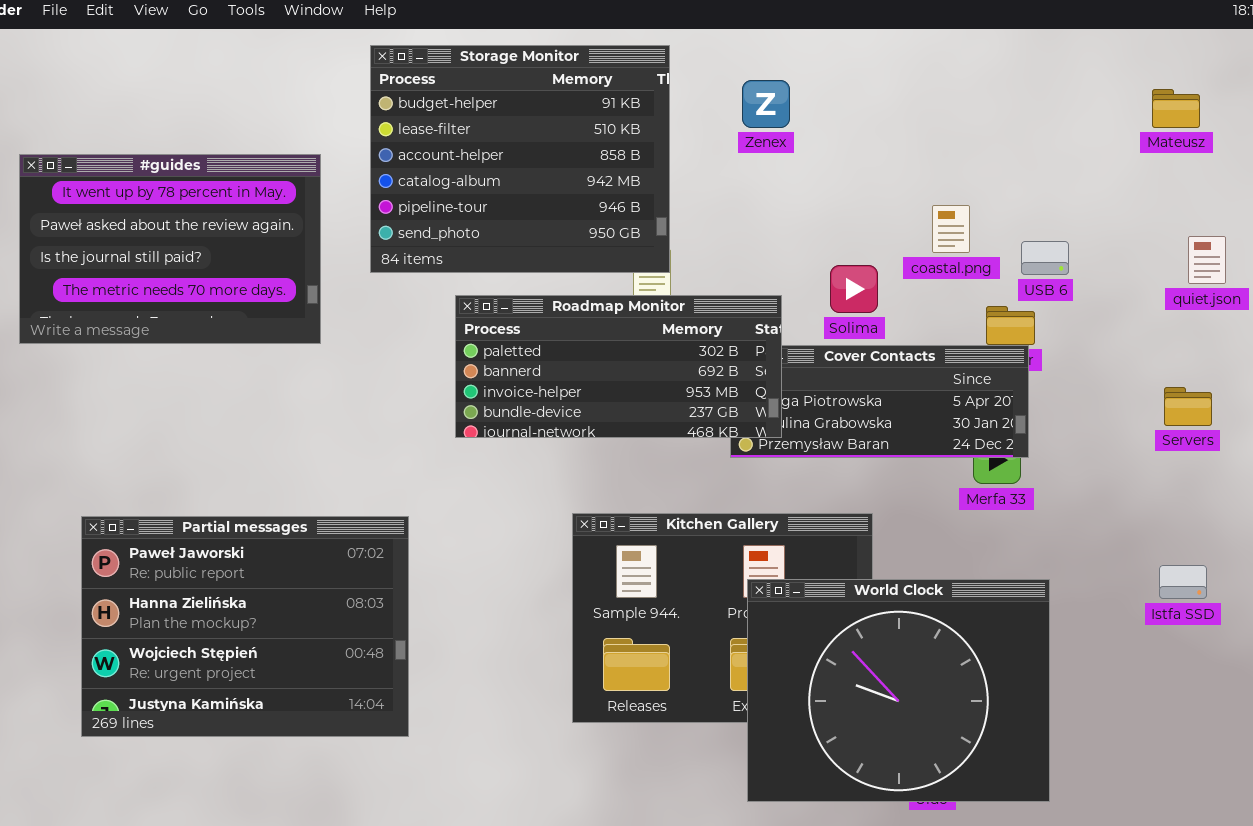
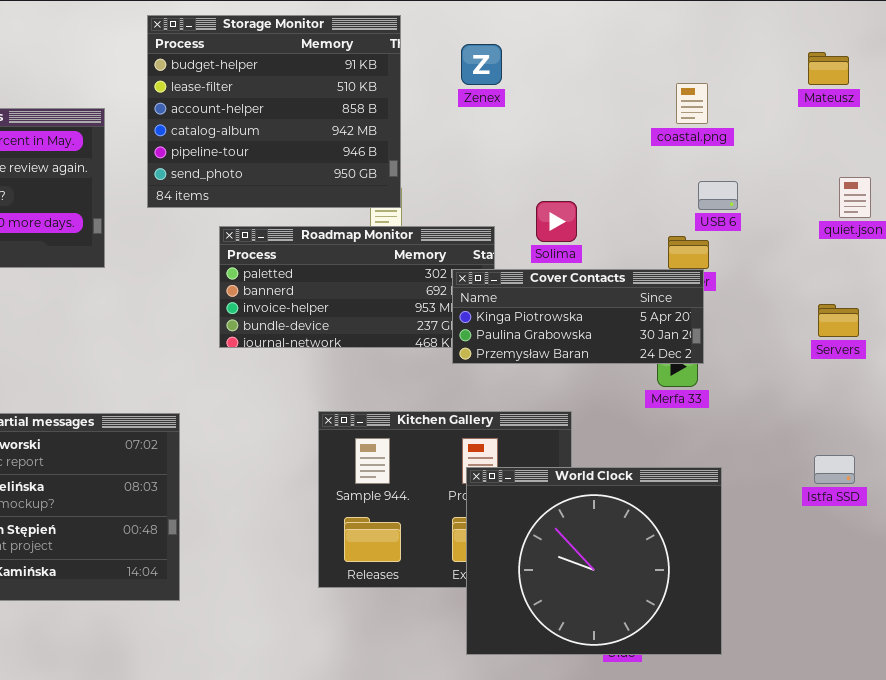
coastal.png: [932,205,970,253] -> [676,83,708,124], moved
Cover Contacts: [730,345,1029,458] -> [452,269,704,364], raised

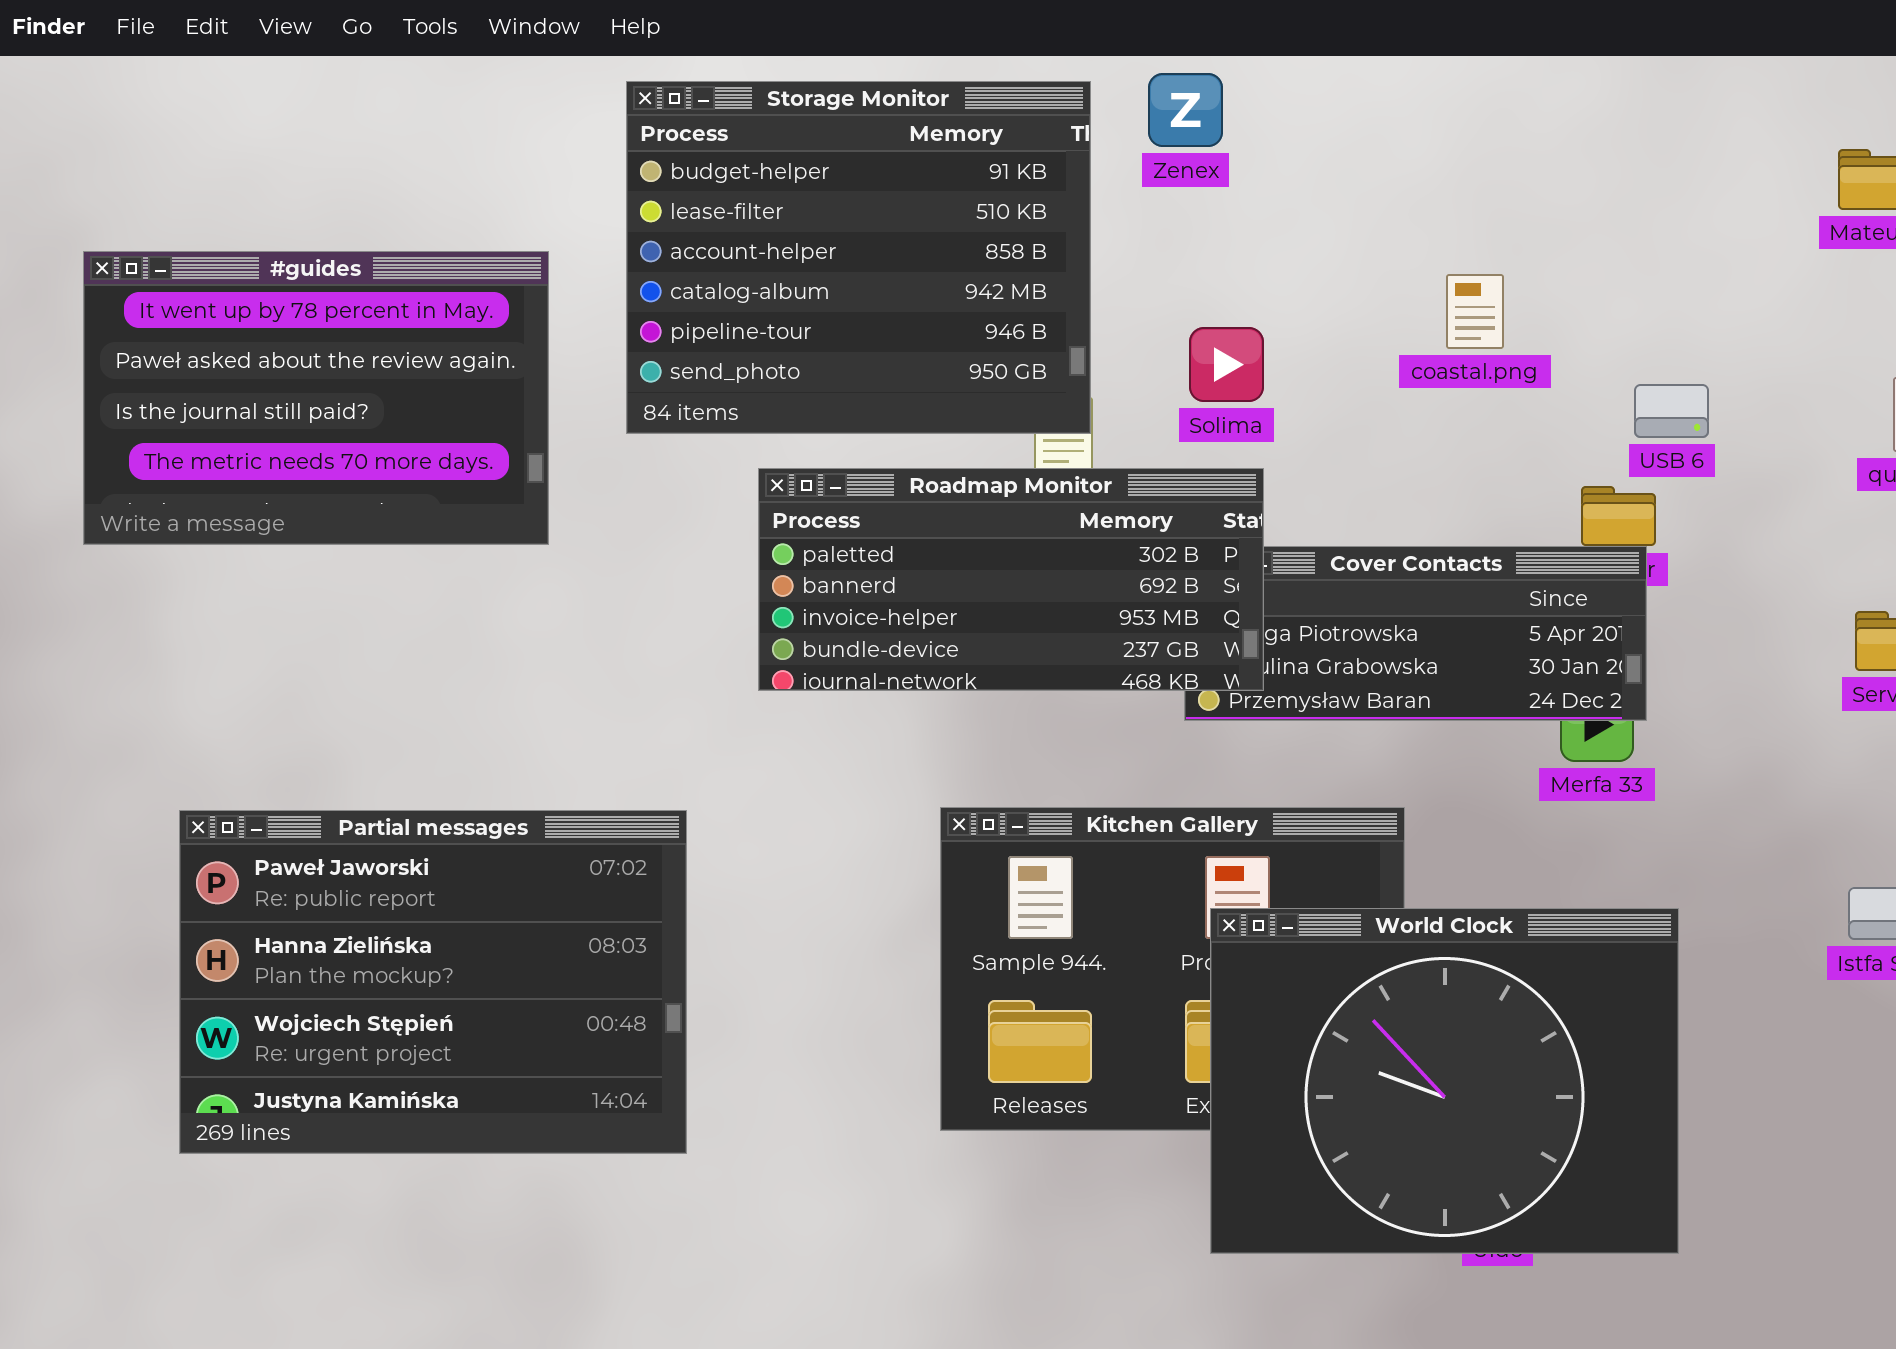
Zenex: [461,44,502,85] -> [1148,73,1223,147], moved
coastal.png: [676,83,708,124] -> [1446,274,1504,349], moved
Solima: [536,201,577,242] -> [1189,327,1264,402], moved
Roadmap Monitor: [219,226,495,348] -> [758,468,1264,691], raised

